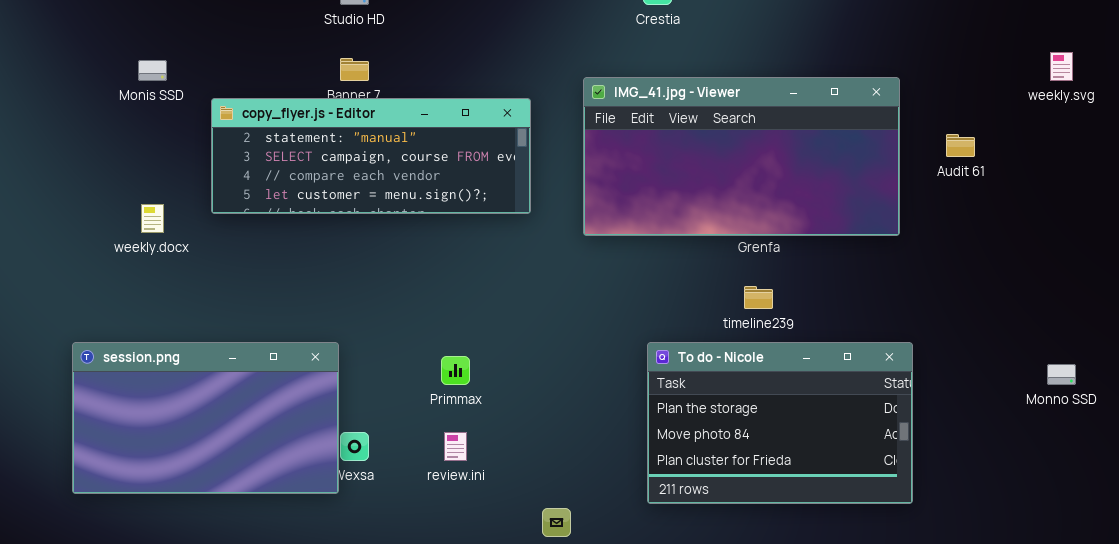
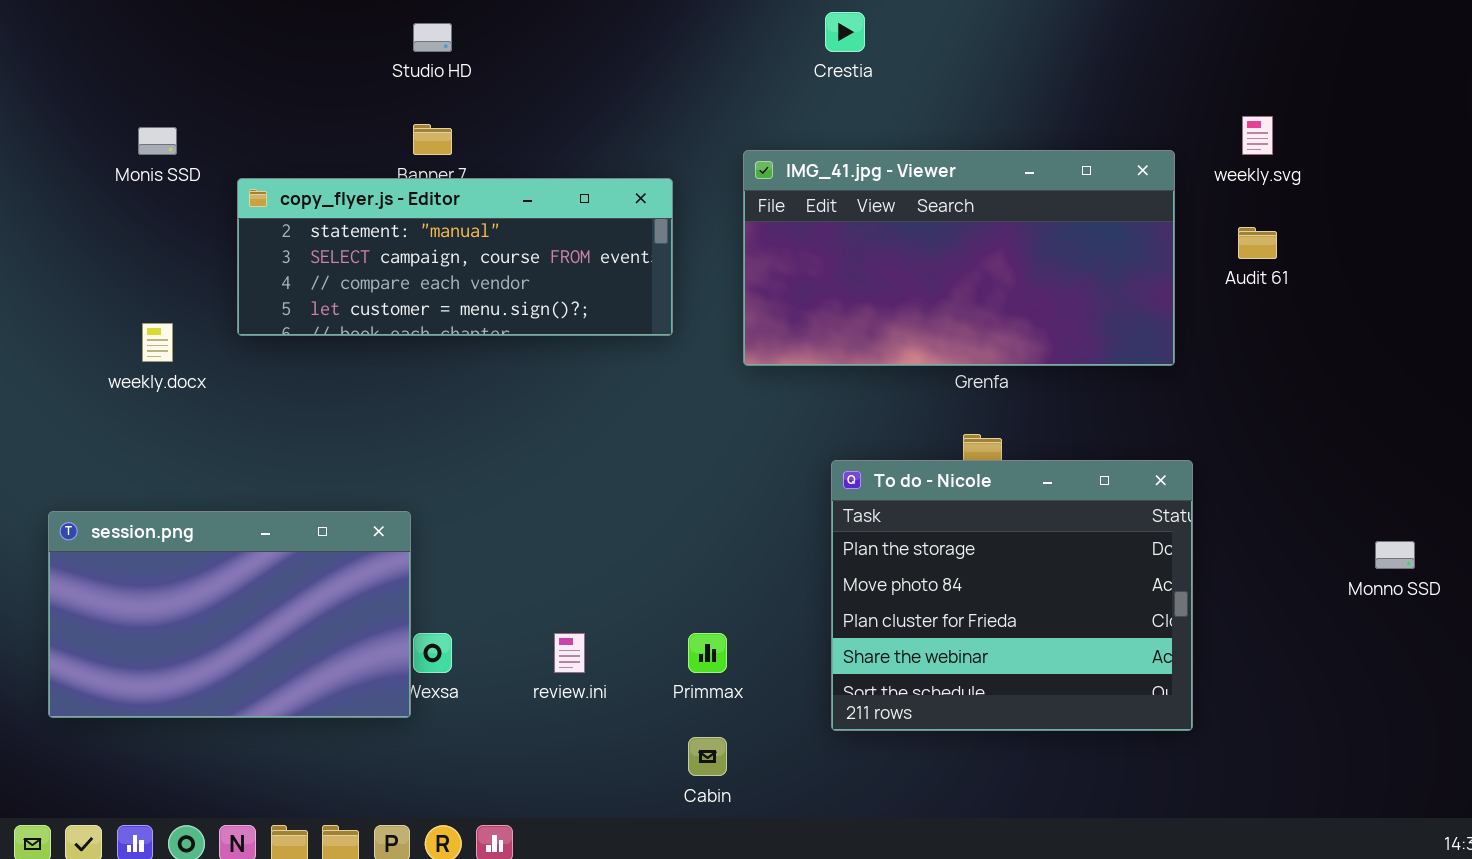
weekly.svg: [1050,52,1073,81] -> [1242,116,1273,155], moved
To do - Nicole: [647,342,913,504] -> [831,460,1193,731], resized
Primmax: [441,356,470,385] -> [688,633,727,673], moved

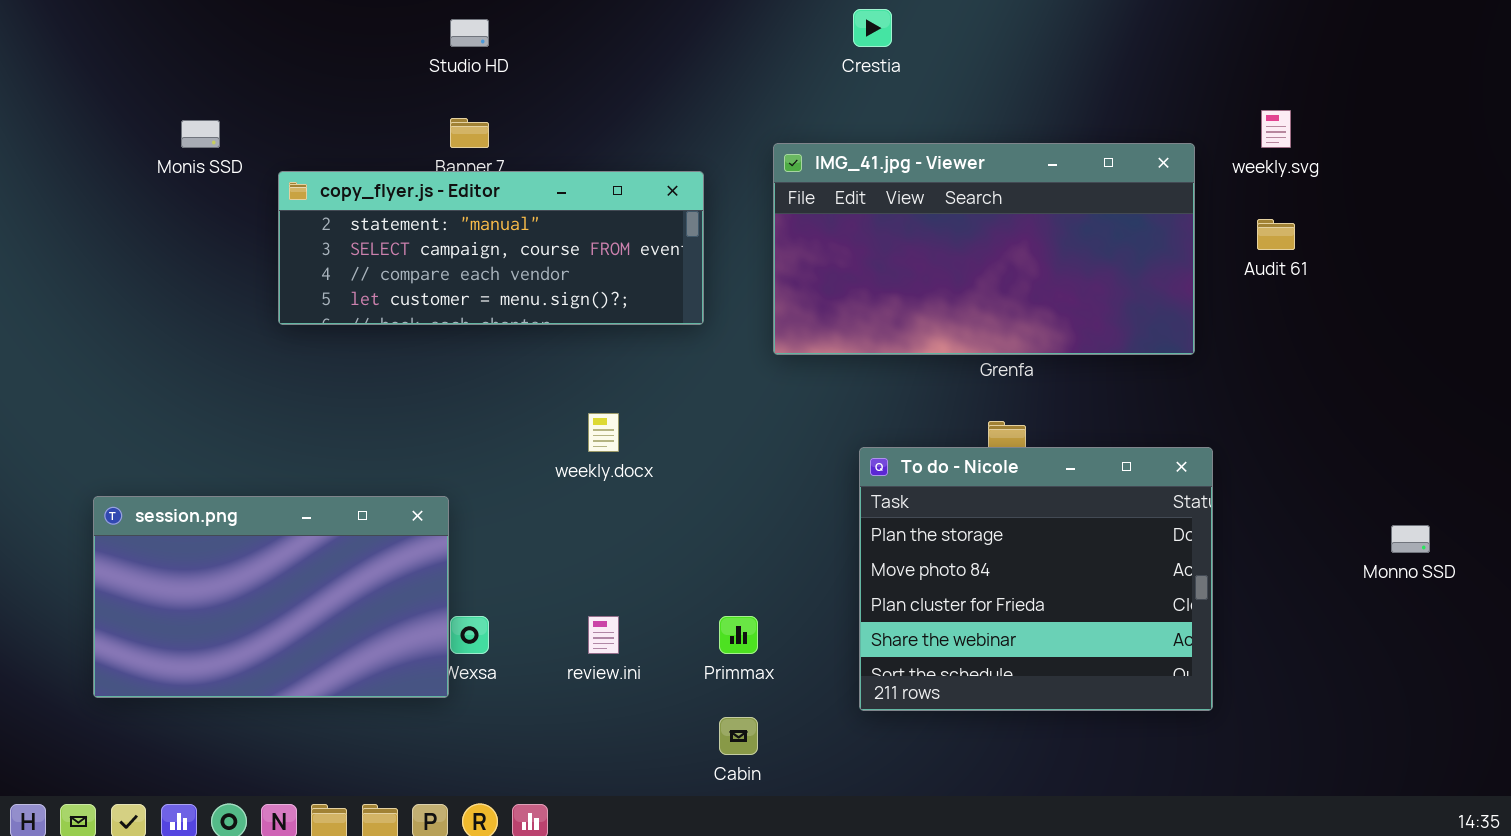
weekly.docx: [142,323,173,362] -> [588,413,619,452], moved

